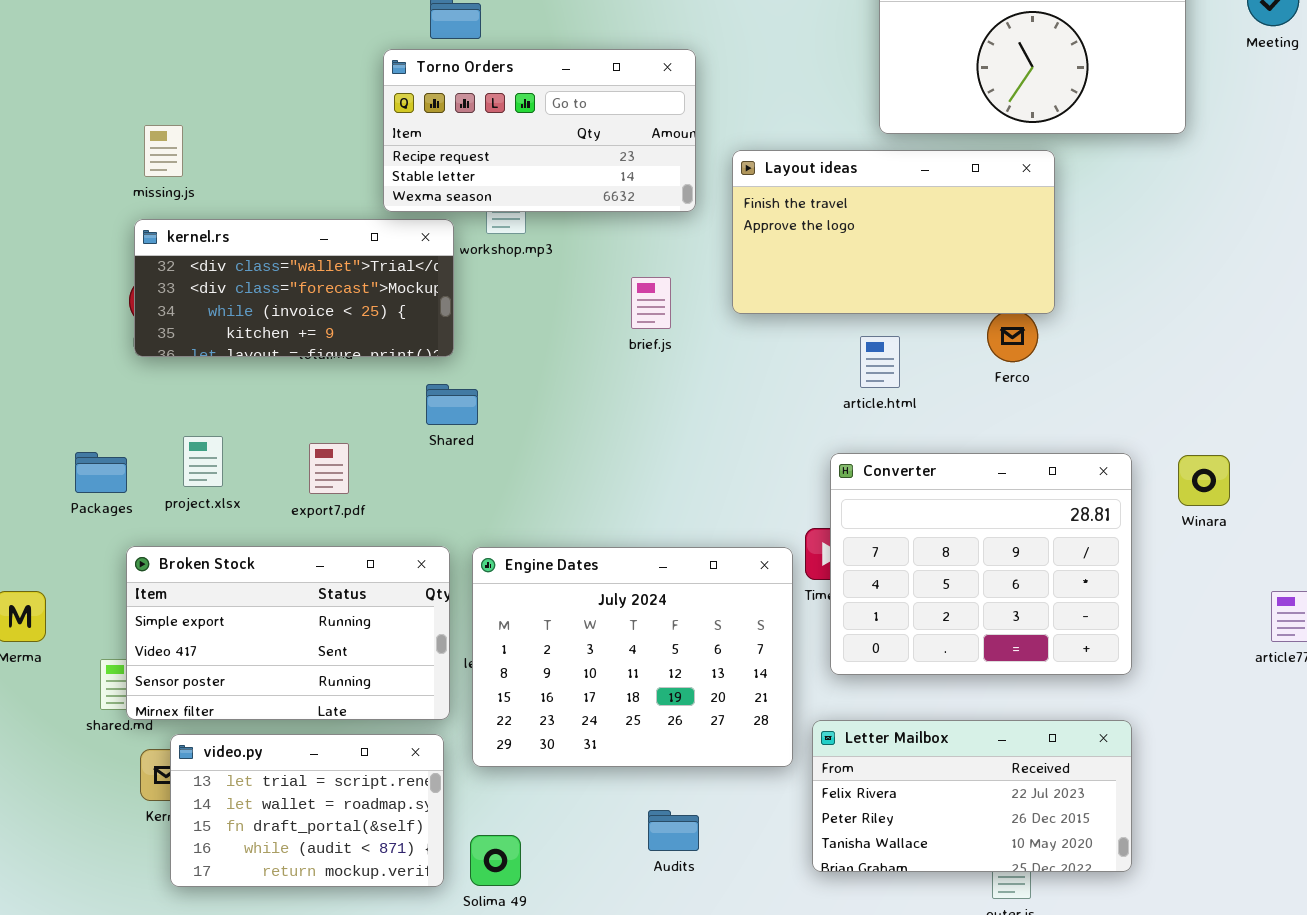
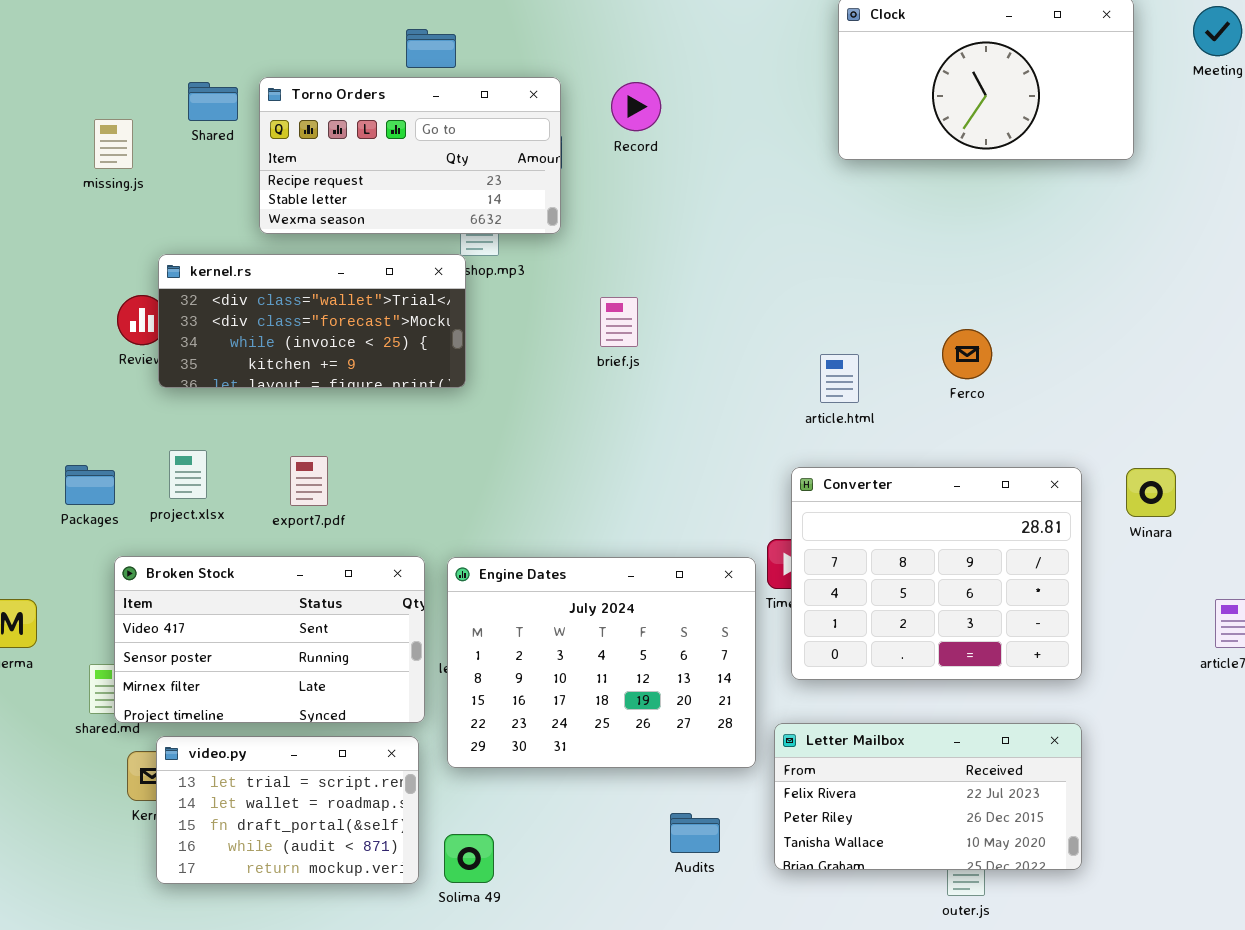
Torno Orders: [383,49,696,212] -> [259,77,561,234], moved
missing.js: [144,125,183,177] -> [94,119,133,169], moved
Layout ideas: [732,150,1055,314] -> none, closed
kernel.rs: [134,219,454,357] -> [158,254,466,388], moved
Shared: [426,384,478,425] -> [188,82,238,121], moved
Broken Stock: [126,546,450,720] -> [114,556,425,723], scrolled down 1 row
Audits: [648,810,699,851] -> [670,813,720,853], moved

